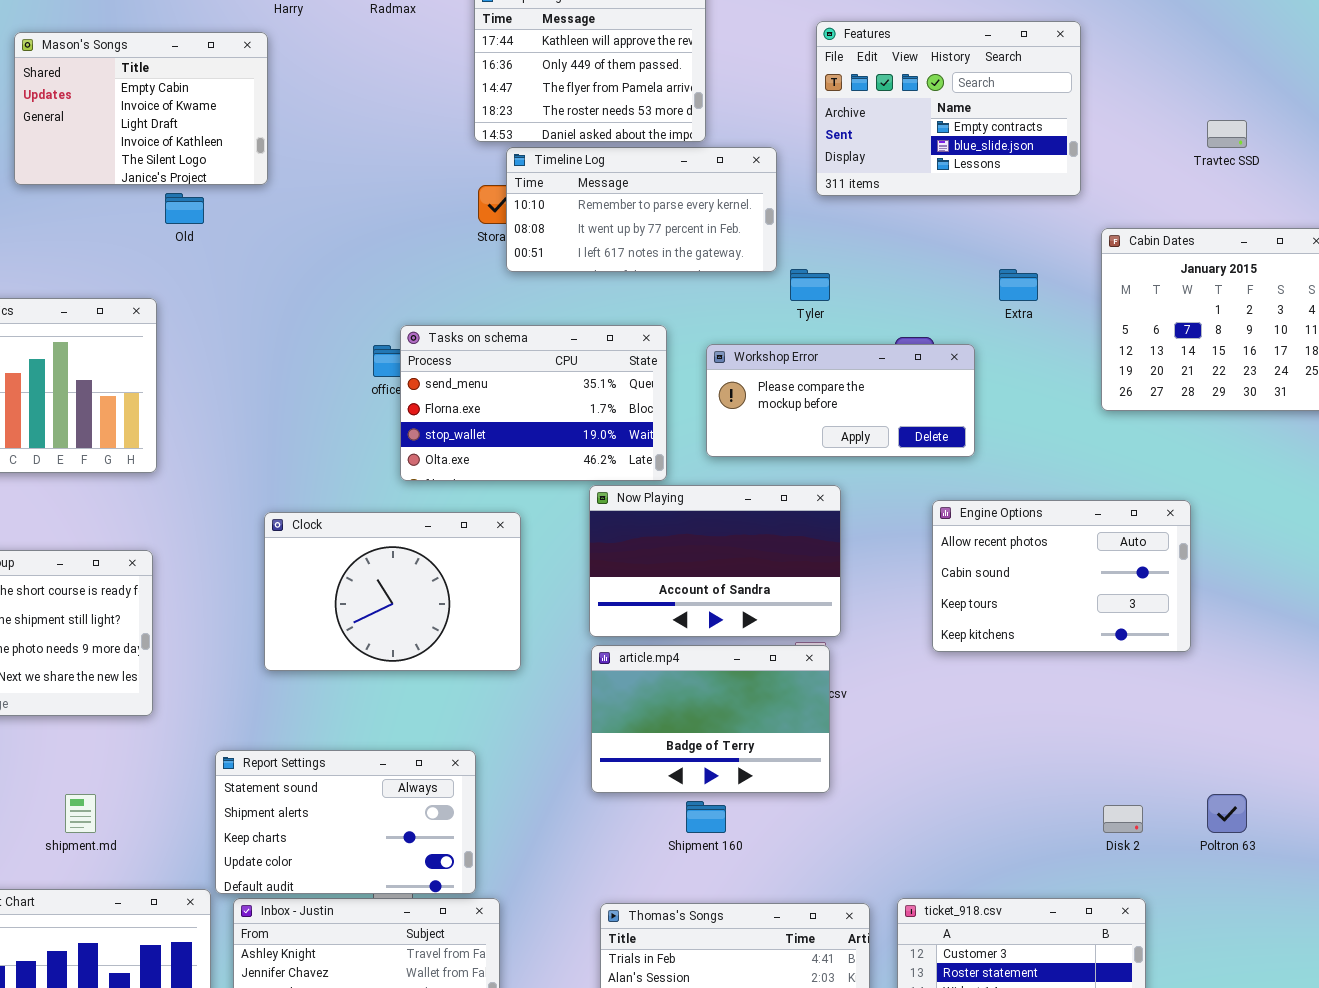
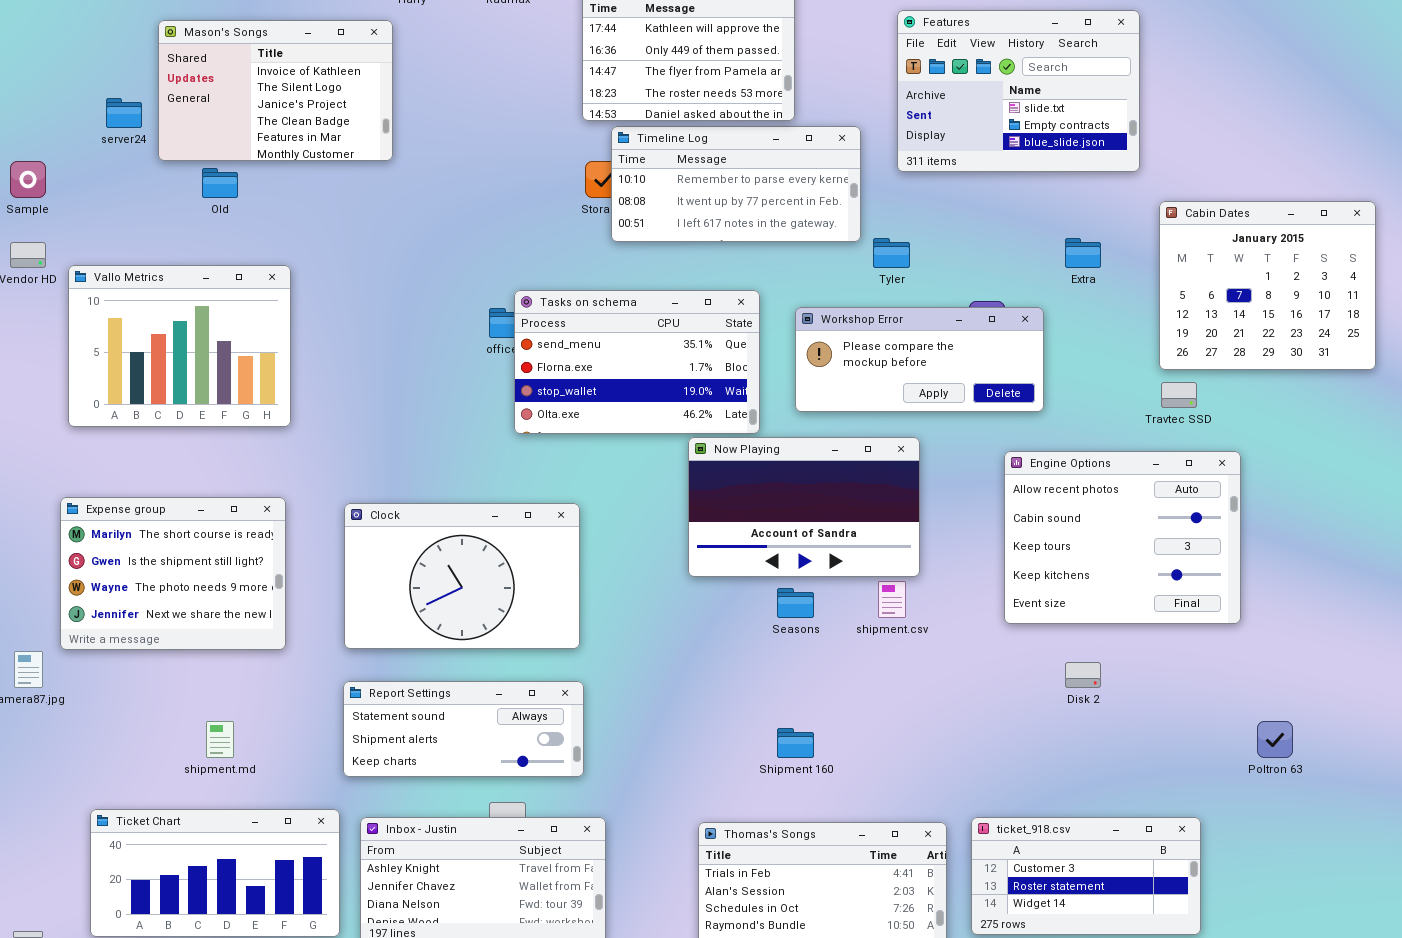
Features: [816,21,1081,196] -> [897,10,1140,172], scrolled up 1 row
Mason's Songs: [14,32,268,185] -> [158,20,393,161], scrolled down 3 rows
Travtec SSD: [1207,120,1247,148] -> [1161,382,1197,408], moved
Old: [165,193,204,224] -> [202,168,238,198], moved
Engine Options: [932,500,1191,652] -> [1004,451,1241,624], resized
Clock: [264,512,521,671] -> [344,503,580,649], moved
article.mp4: [591,645,830,793] -> none, closed
Report Settings: [215,750,476,894] -> [343,681,584,777], resized
Disk 2: [1103,805,1143,833] -> [1065,662,1101,688], moved

